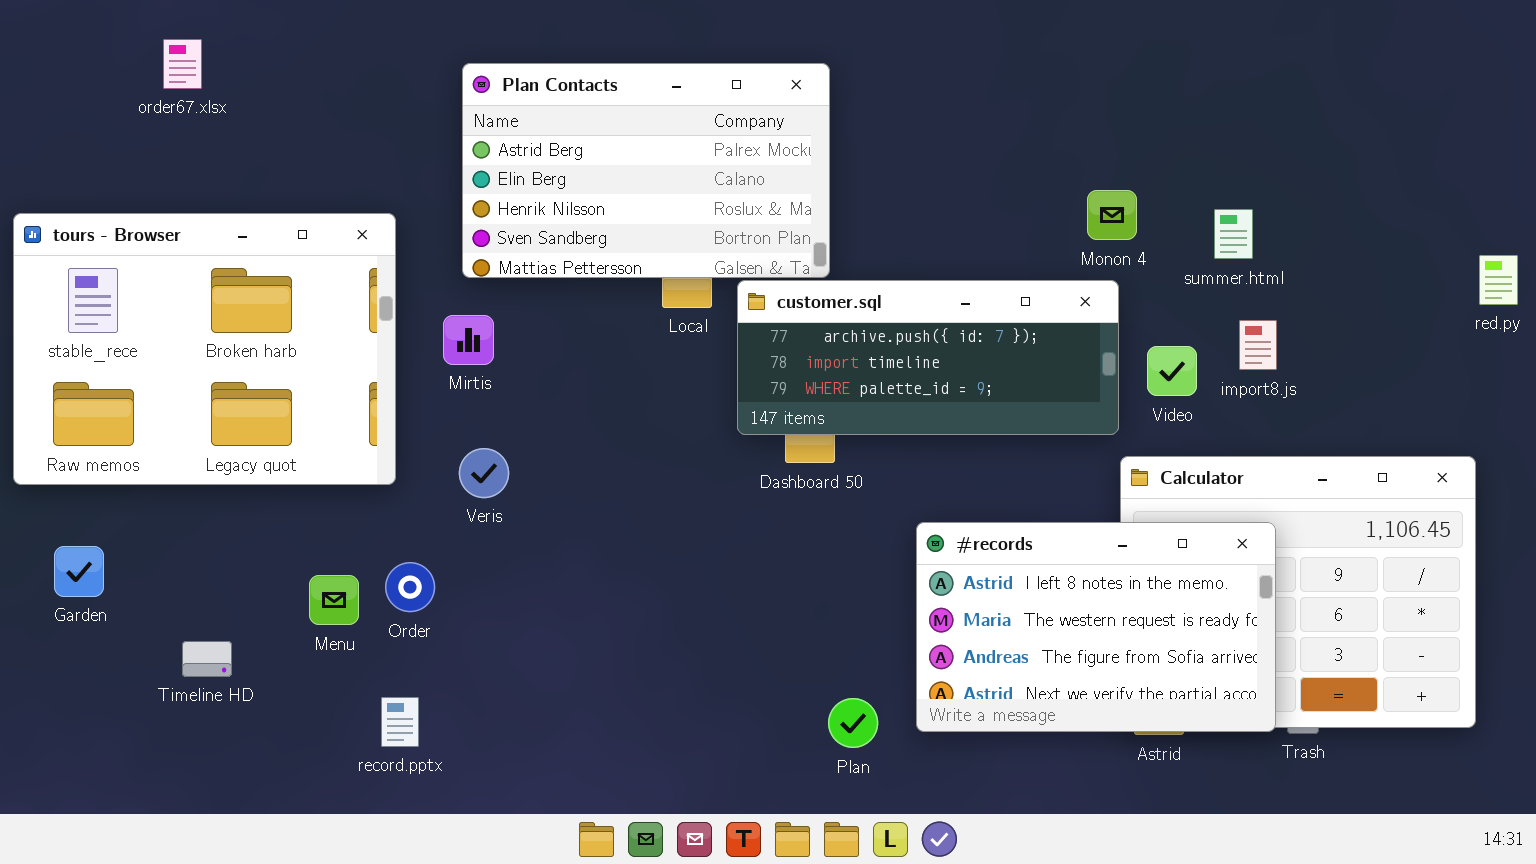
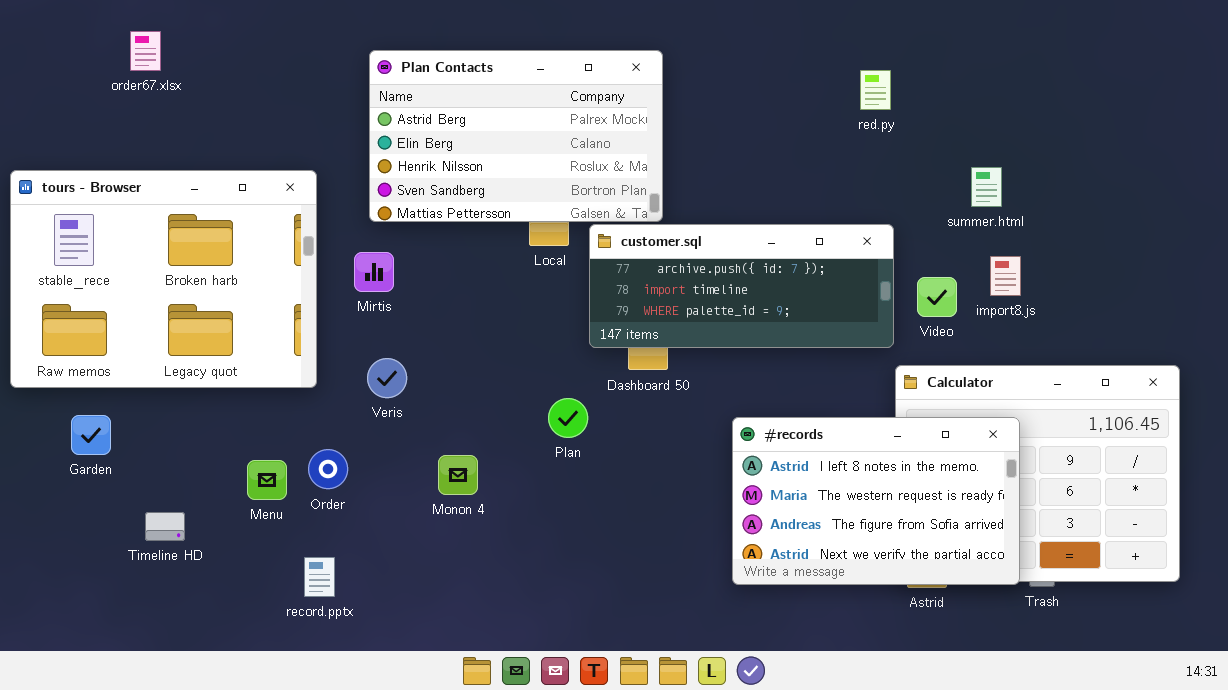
Monon 4: [1087,190,1137,240] -> [438,455,478,495], moved
red.py: [1479,255,1518,305] -> [860,70,891,110], moved
Garden: [54,546,104,597] -> [71,415,111,455], moved
Plan: [828,698,878,748] -> [548,398,588,438], moved

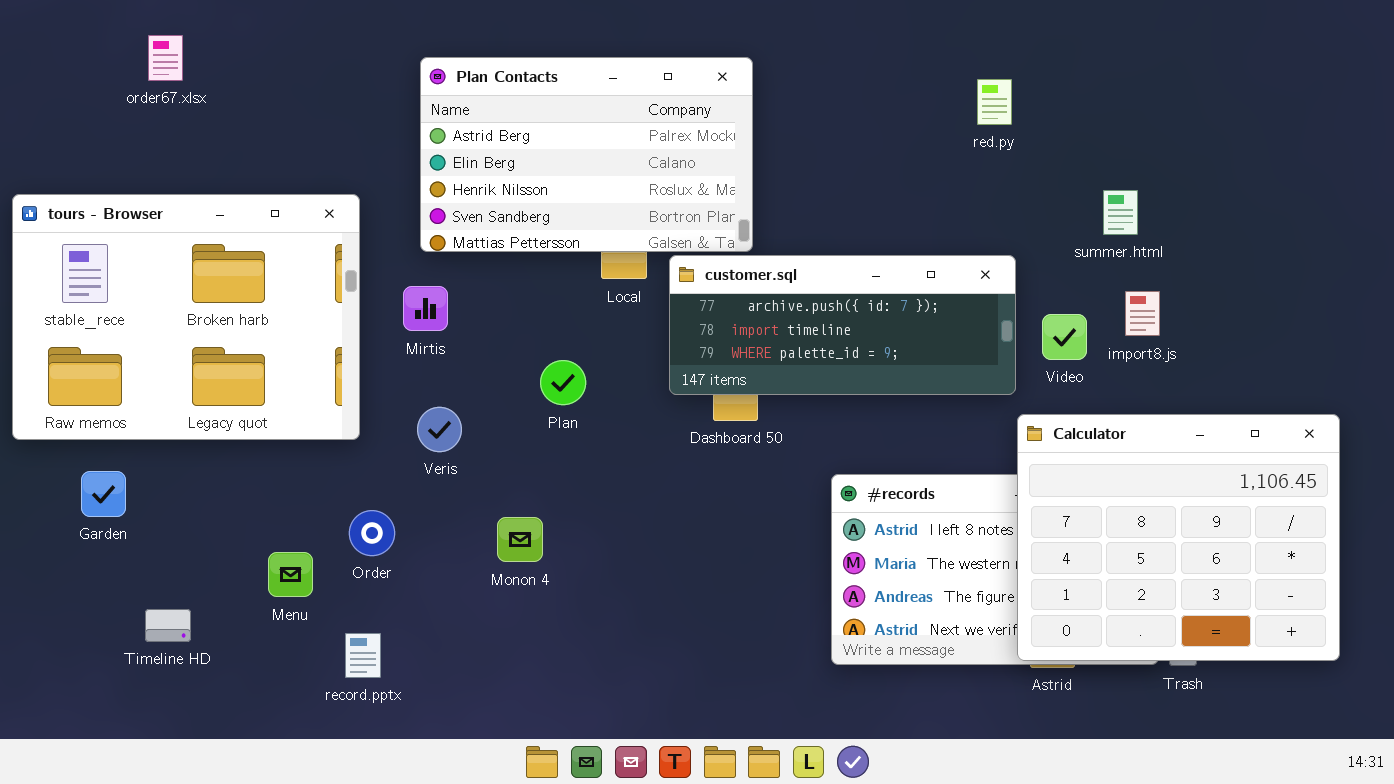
Calculator: [895,365,1180,582] -> [1017,414,1340,661], raised
Plan: [548,398,588,438] -> [540,360,586,405], moved
Menu: [247,460,287,500] -> [268,552,313,597], moved
Timeline HD: [145,512,185,541] -> [145,609,191,642], moved

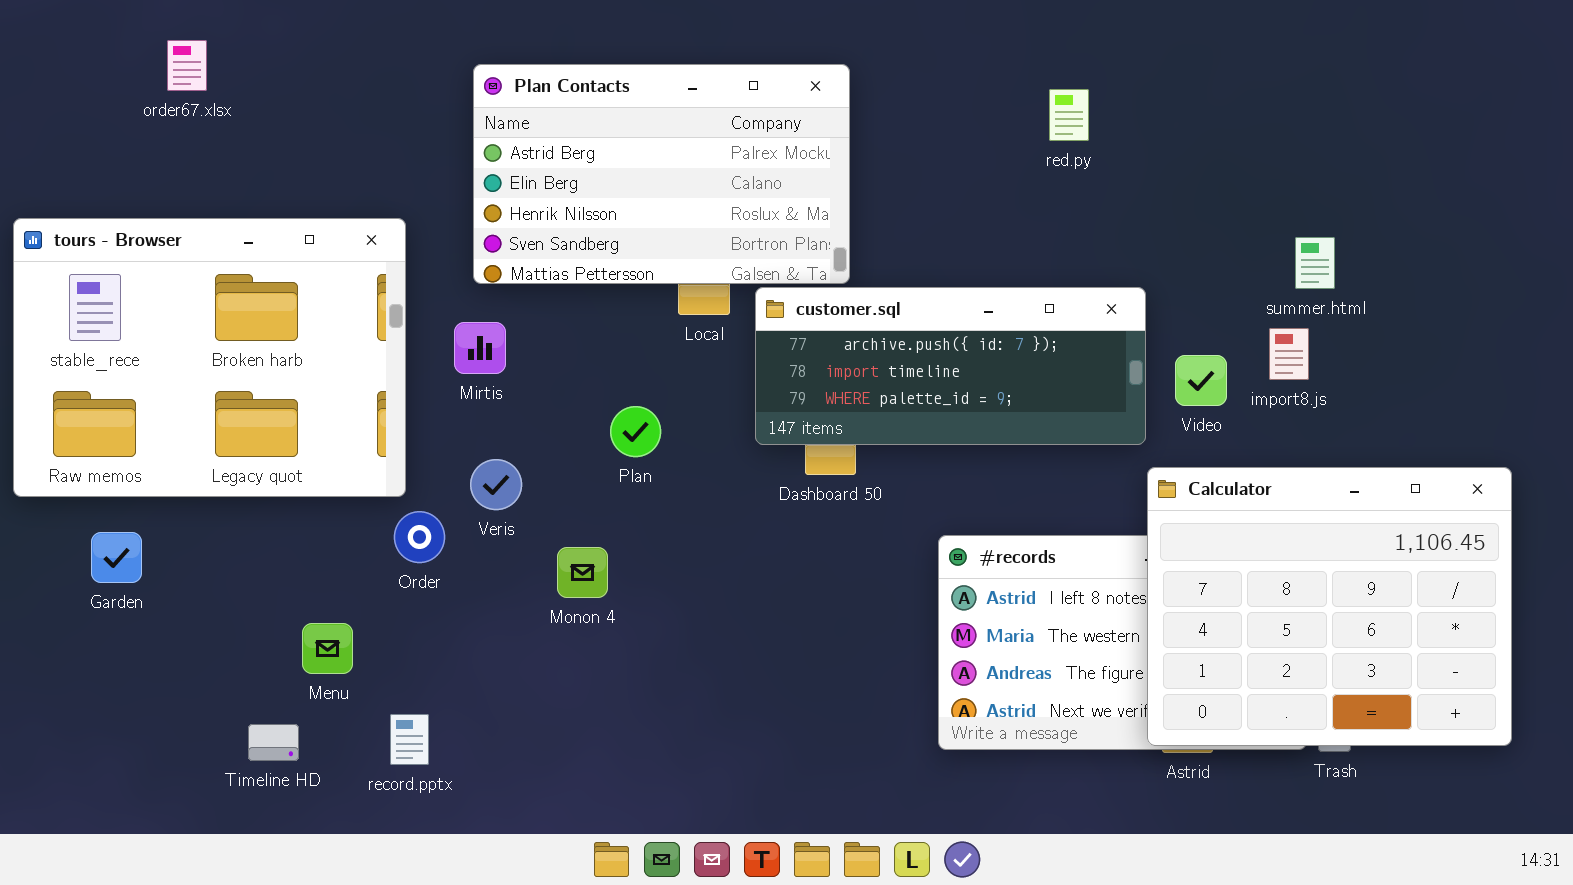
red.py: [977,79,1012,125] -> [1049,89,1089,141], moved
summer.html: [1103,190,1138,235] -> [1295,237,1335,289], moved
Order: [349,510,395,556] -> [394,511,445,563], moved
Monon 4: [497,517,543,562] -> [557,547,608,598], moved
Timeline HD: [145,609,191,642] -> [248,724,299,761], moved

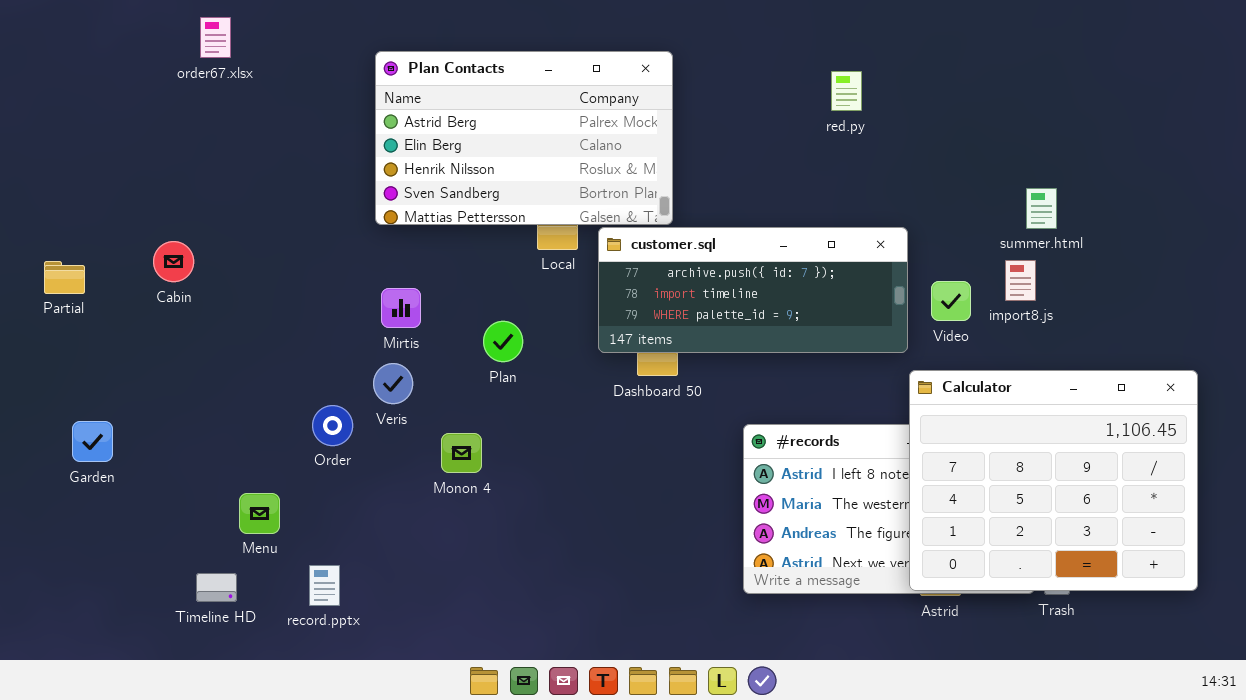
order67.xlsx: [167,40,207,91] -> [200,17,231,58], moved
tours - Browser: [13,218,406,497] -> none, closed
Mirtis: [454,322,506,374] -> [381,288,421,328], moved

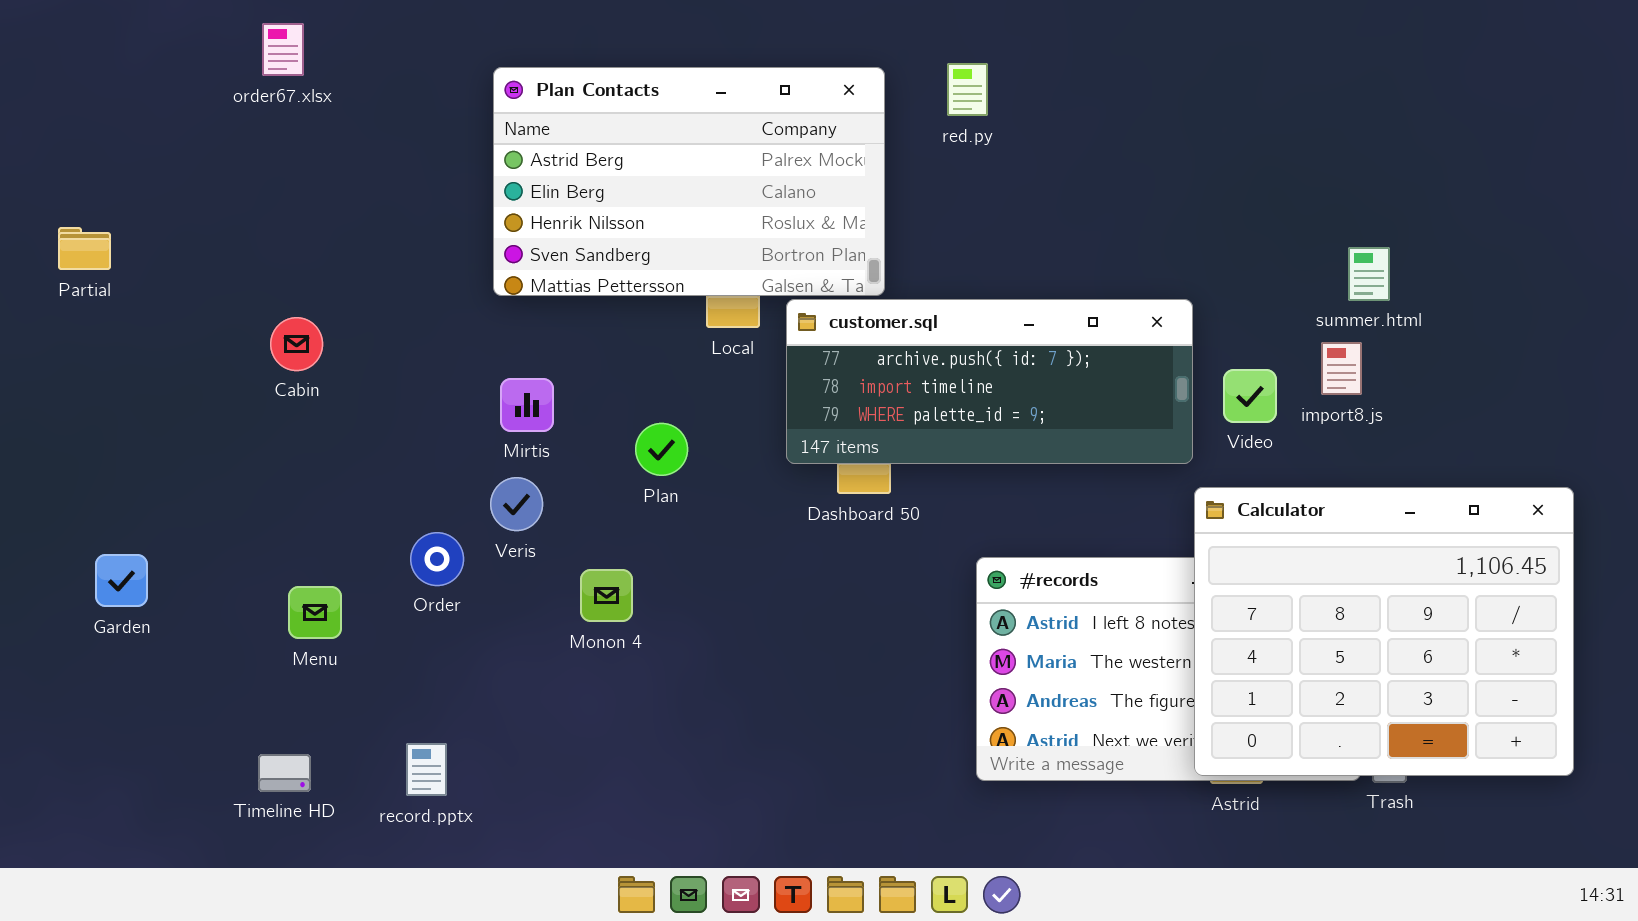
red.py: [831,71,862,111] -> [947,63,988,116], moved
Cabin: [153,241,194,282] -> [270,317,323,371], moved
Partial: [44,261,85,294] -> [58,227,111,270], moved
Menu: [239,493,280,534] -> [288,586,342,639], moved

